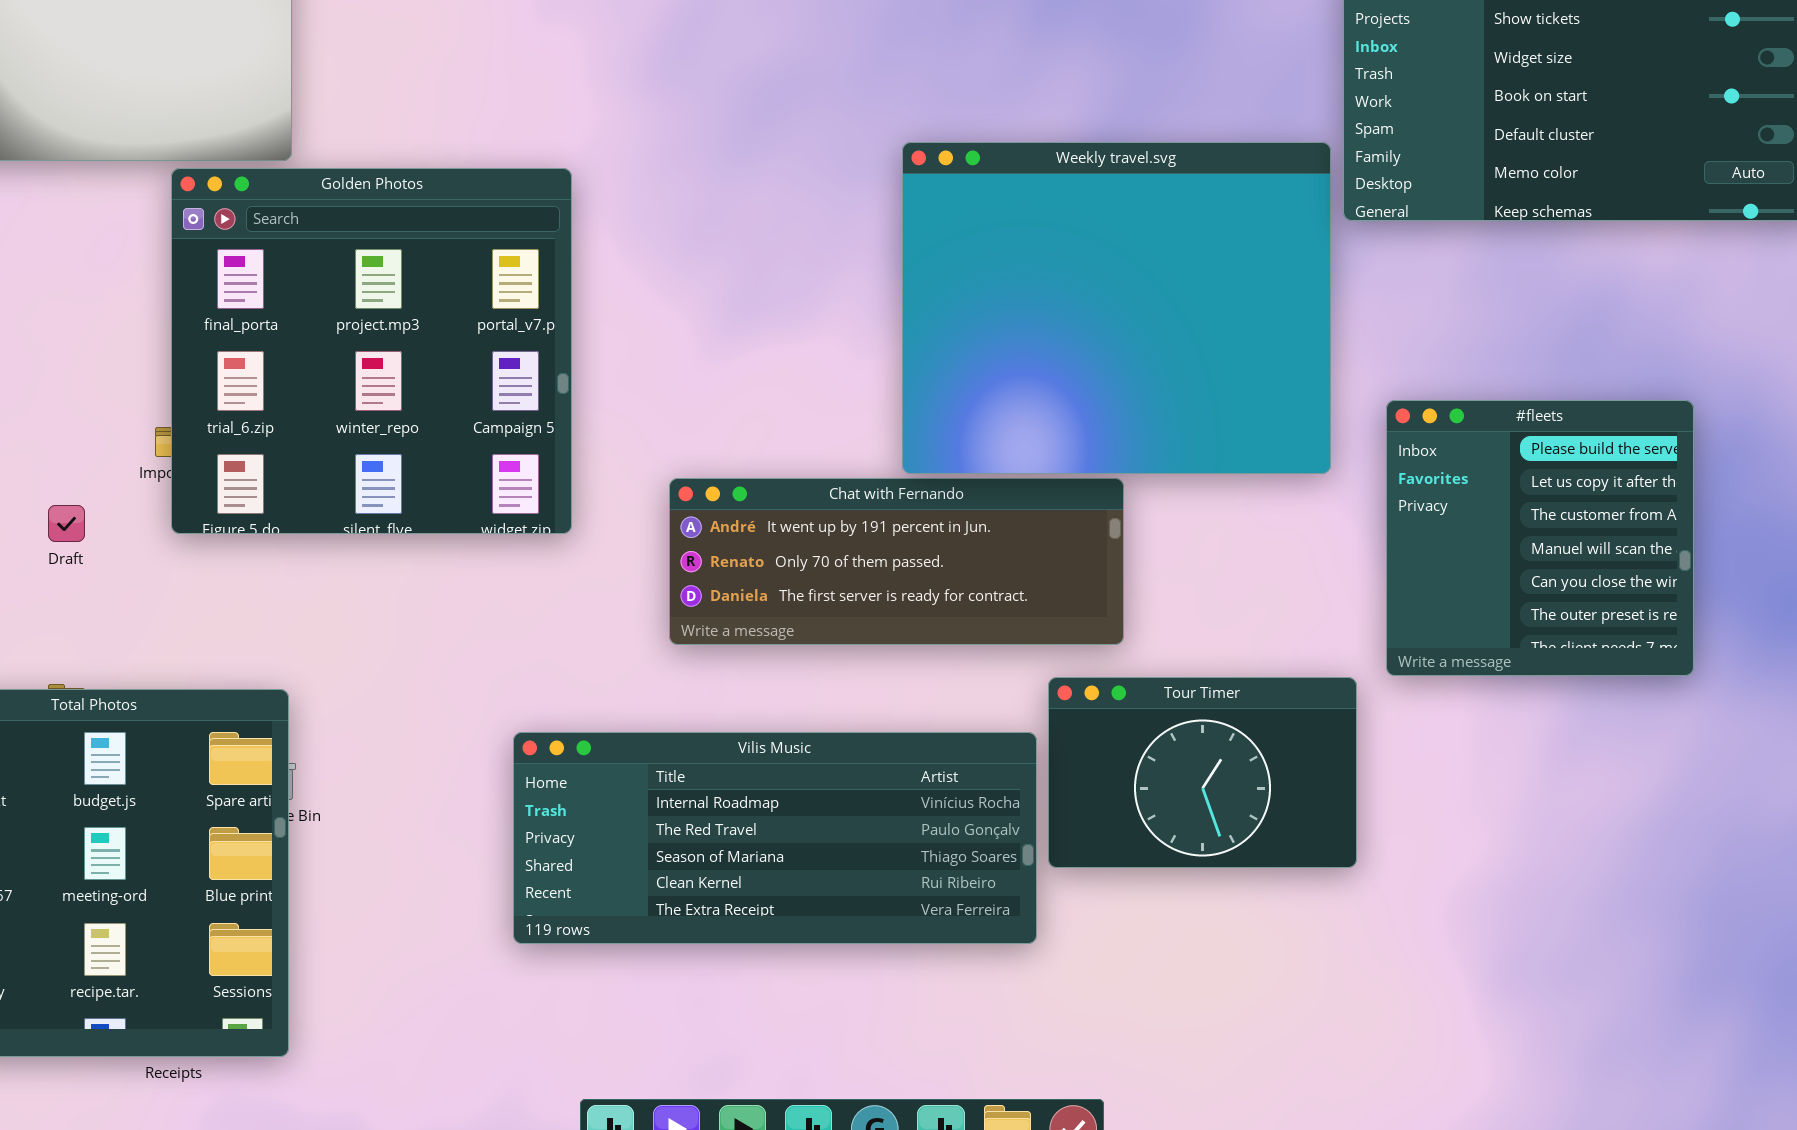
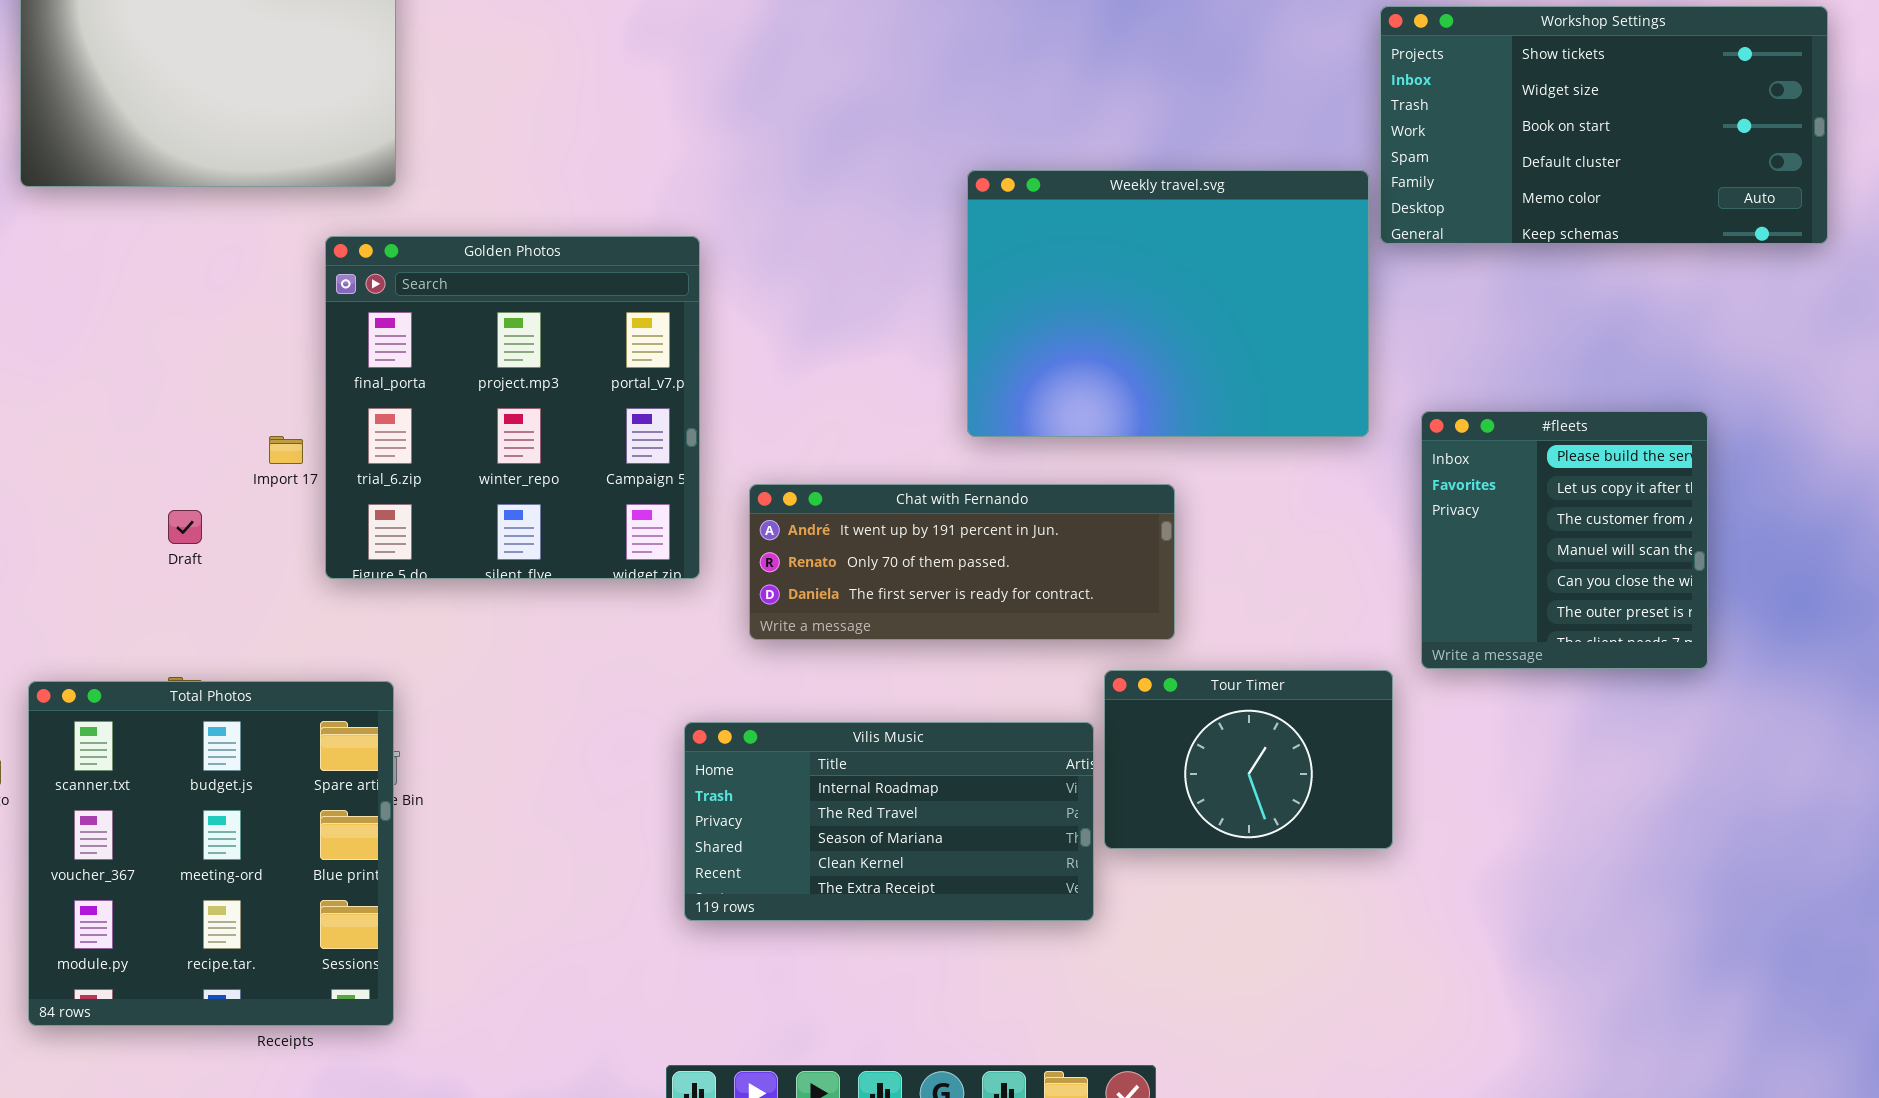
Weekly travel.svg: [902,142,1331,474] -> [967,170,1369,437], resized
Golden Photos: [171,168,572,534] -> [325,236,700,579], moved
Vilis Music: [513,732,1037,944] -> [684,722,1094,921], resized

